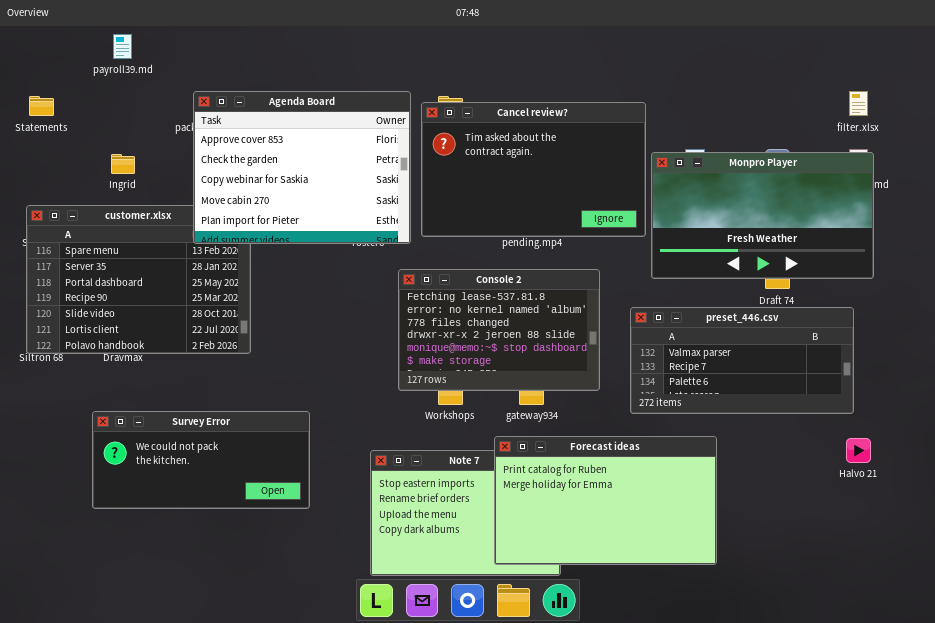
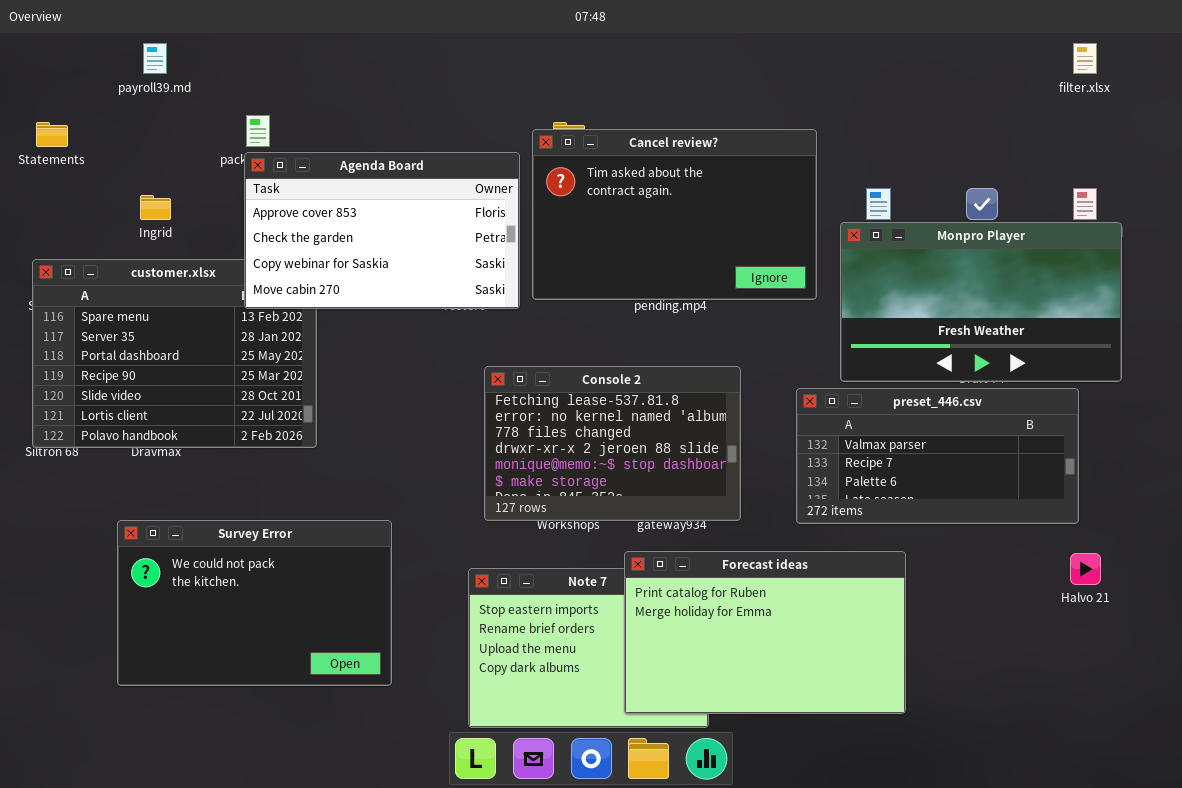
Agenda Board: [193,91,411,244] -> [244,152,520,309], resized
filter.xlsx: [849,91,868,116] -> [1073,43,1097,74], moved
Monpro Player: [651,152,874,279] -> [840,222,1122,382], moved
Console 2: [398,269,600,391] -> [484,366,741,521], moved
Survey Error: [92,411,310,509] -> [117,520,392,686], resized

